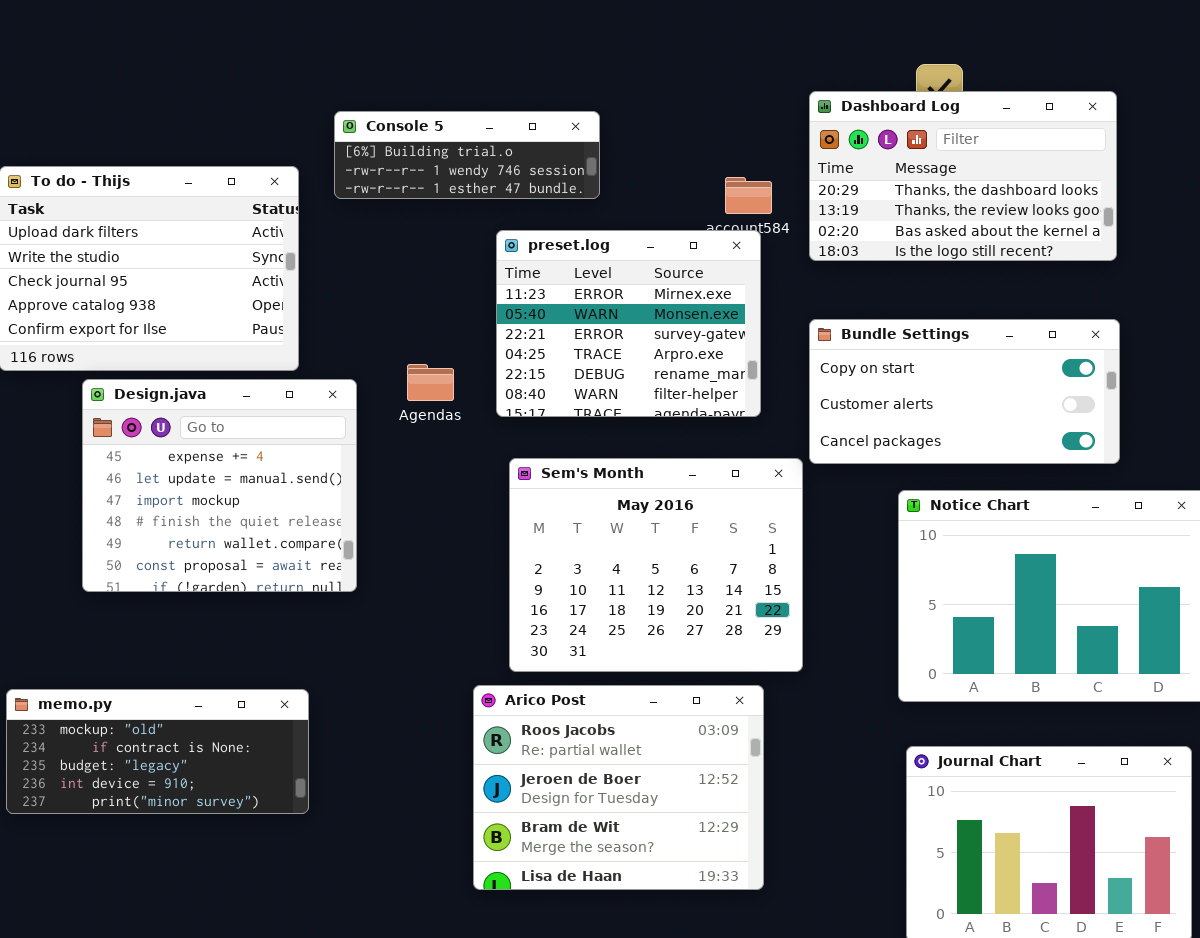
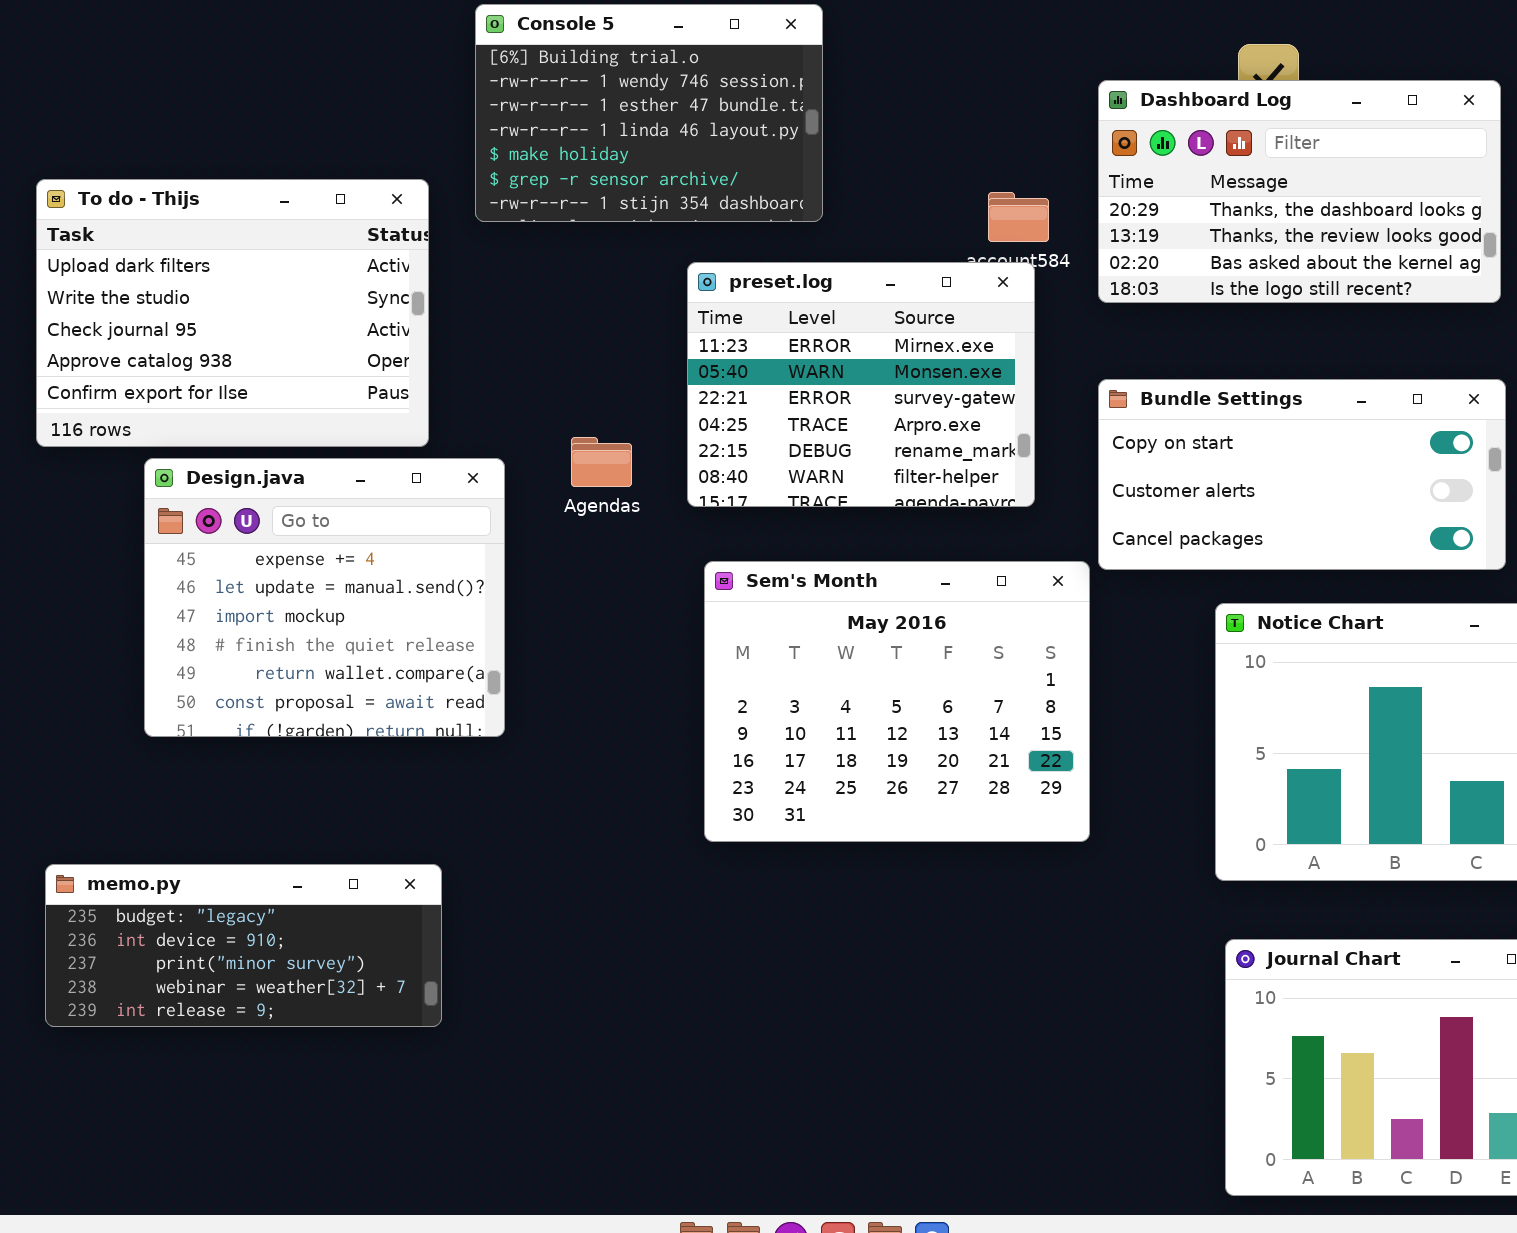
Console 5: [334,111,600,199] -> [475,4,823,222], resized
Arico Post: [473,685,764,890] -> none, closed
memo.py: [6,689,309,814] -> [45,864,442,1027], scrolled down 2 rows

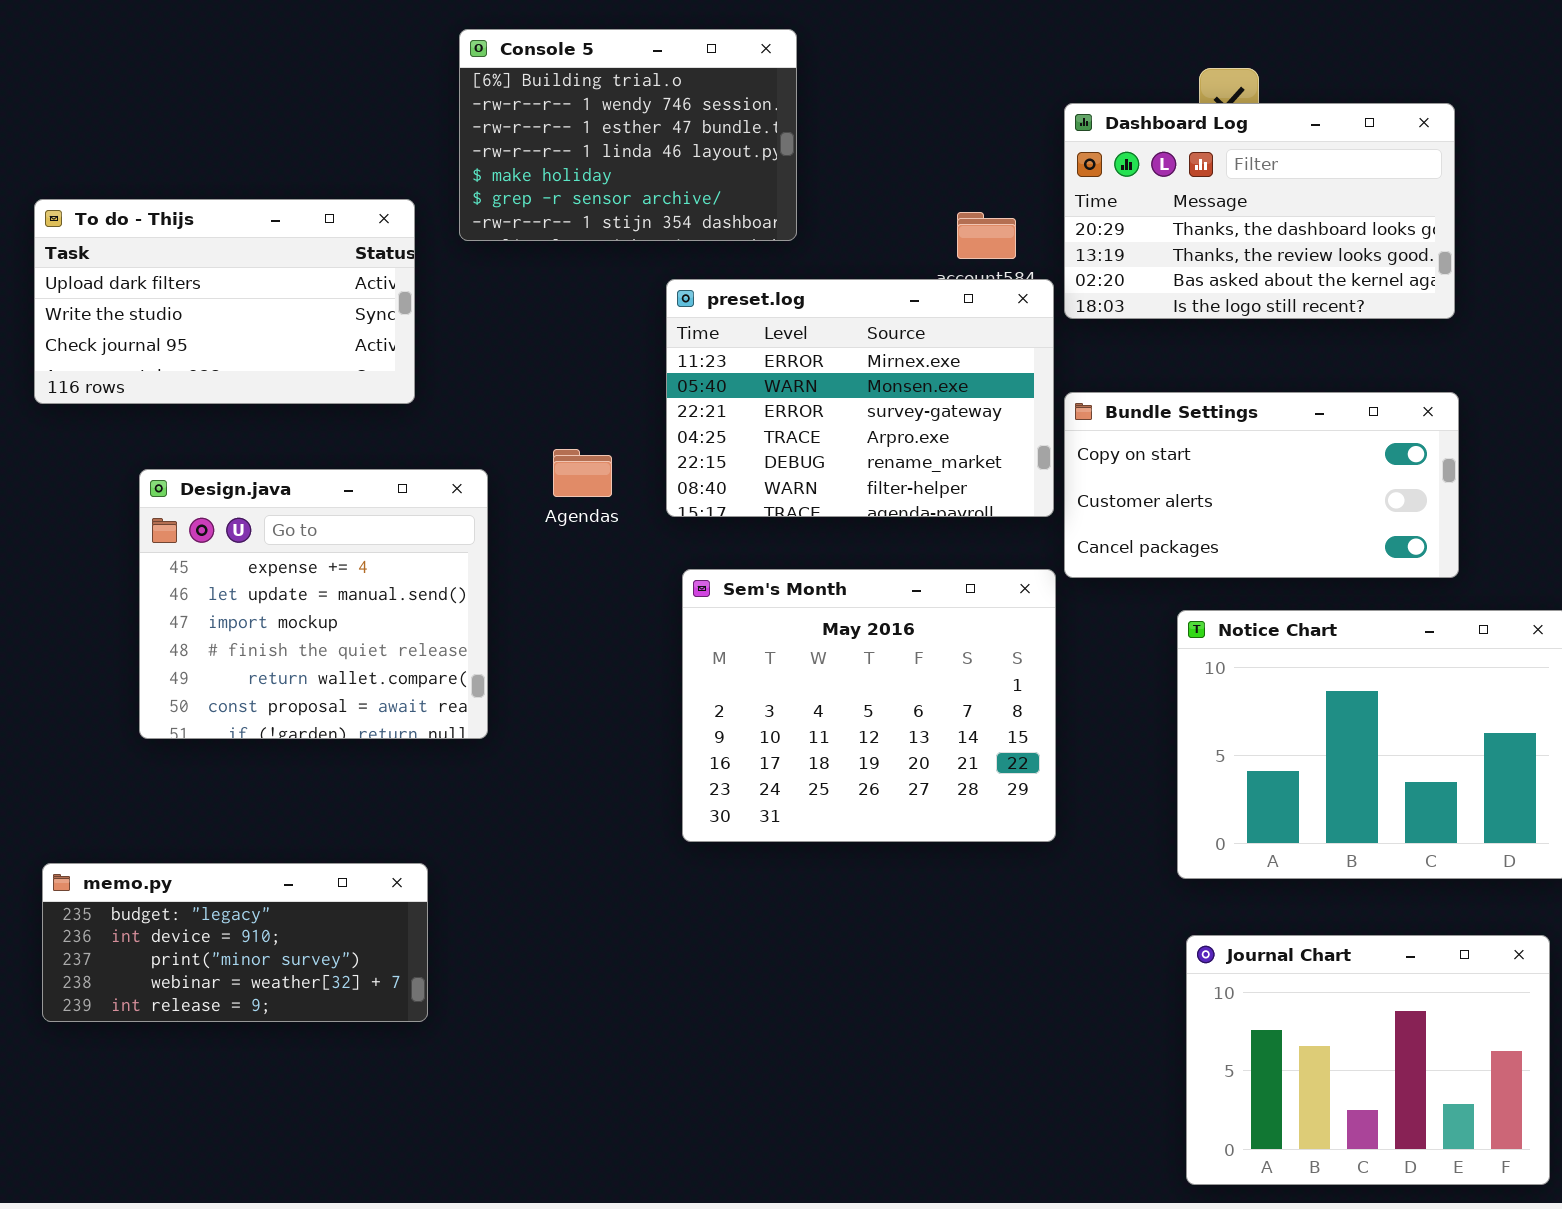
To do - Thijs: [36,179,429,447] -> [34,199,415,404], resized
preset.log: [687,262,1035,507] -> [666,279,1054,517], resized

